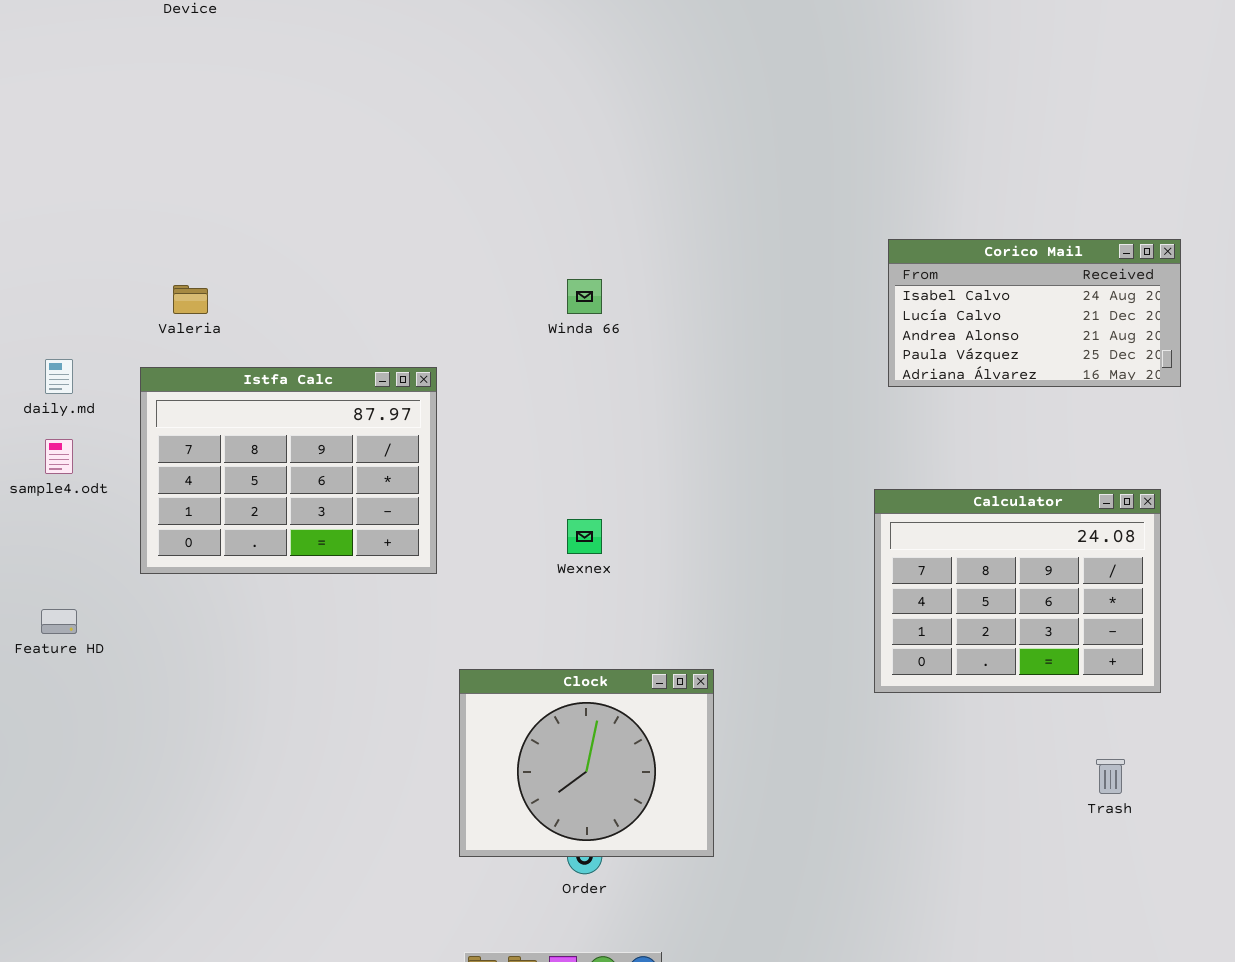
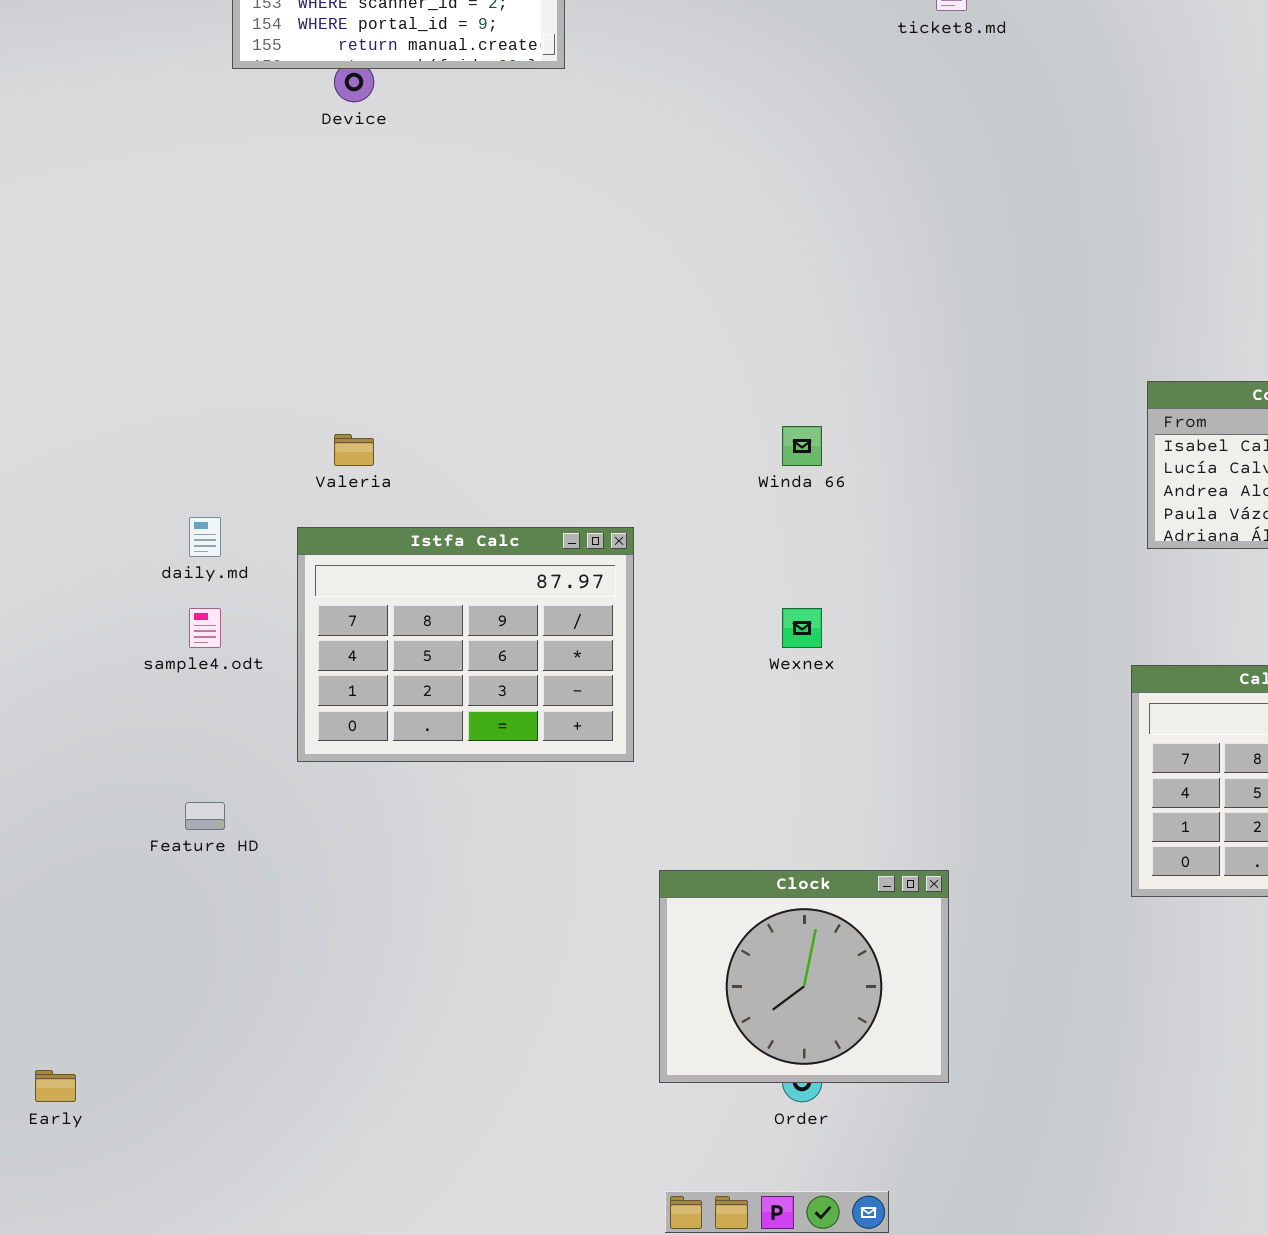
Wexnex: [567,519,602,554] -> [782,608,822,648], moved

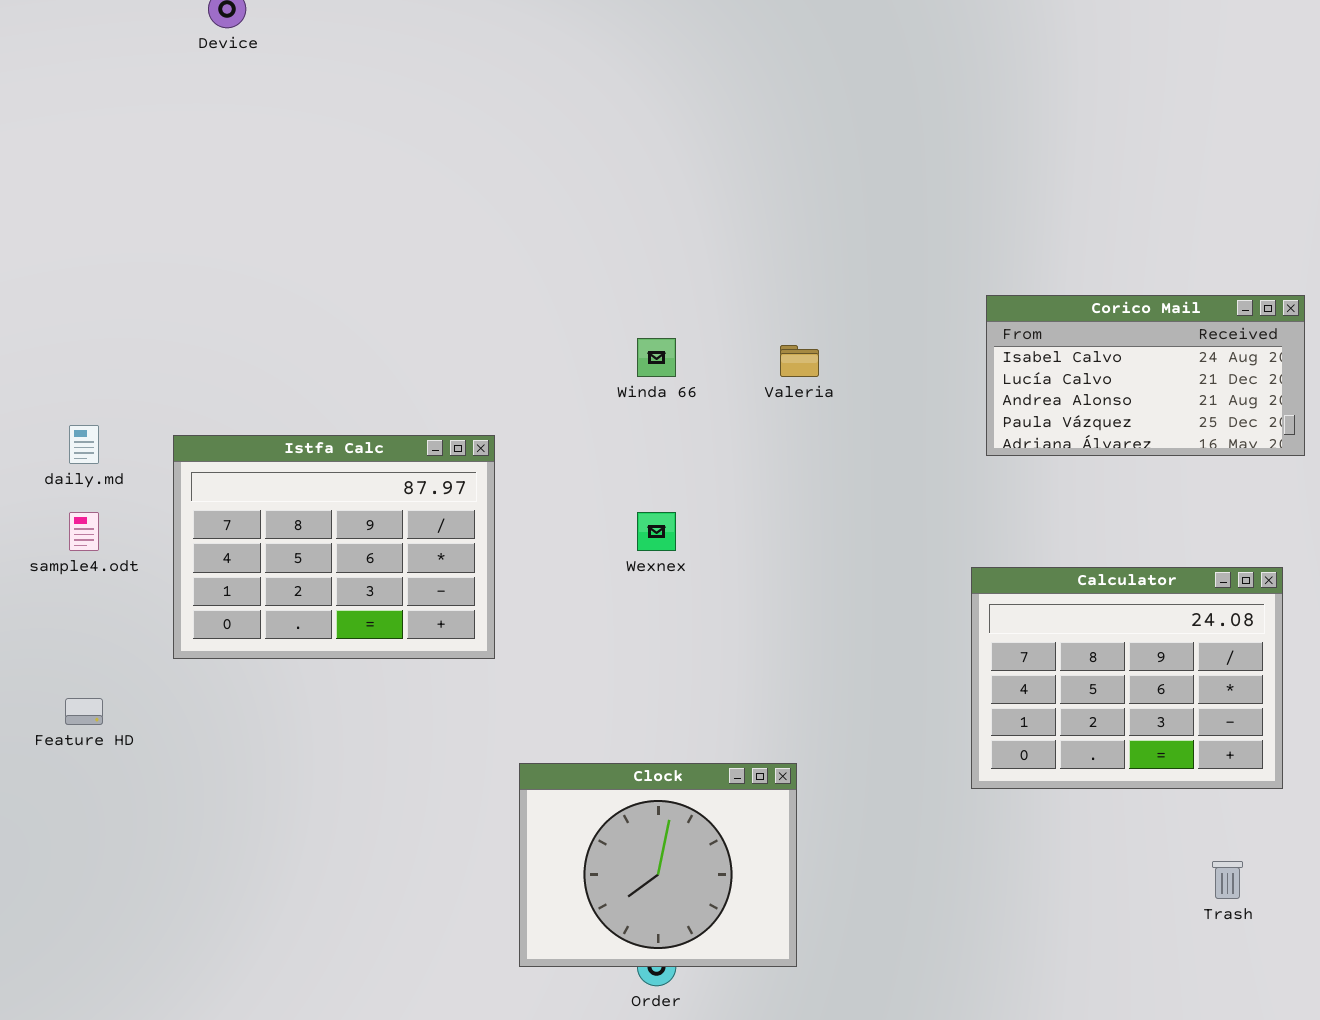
Valeria: [334,434,374,466] -> [780,345,819,377], moved

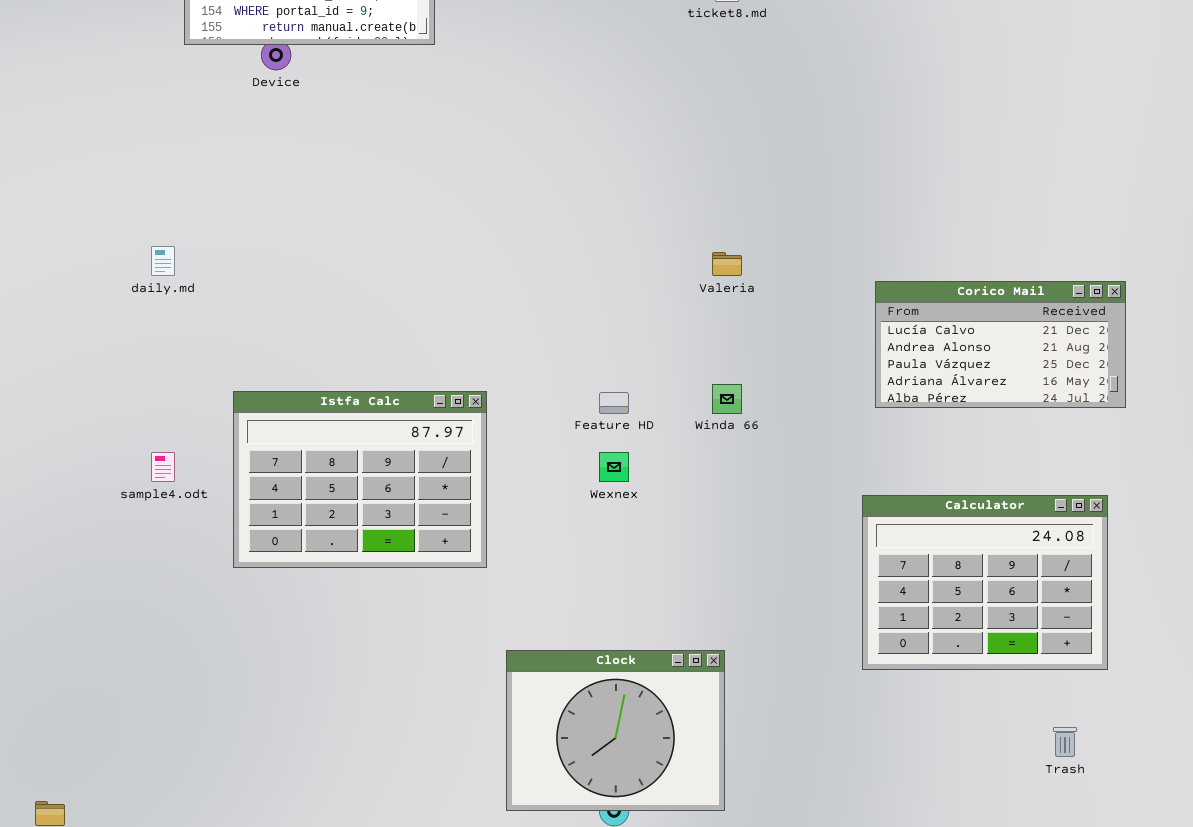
Corico Mail: [986,295,1305,456] -> [875,281,1126,408], scrolled down 1 row
Winda 66: [637,338,676,377] -> [712,384,742,414], moved
Valeria: [780,345,819,377] -> [712,252,742,276], moved
daily.md: [69,425,99,464] -> [151,246,175,276], moved
Feature HD: [65,698,103,725] -> [599,392,629,414], moved

